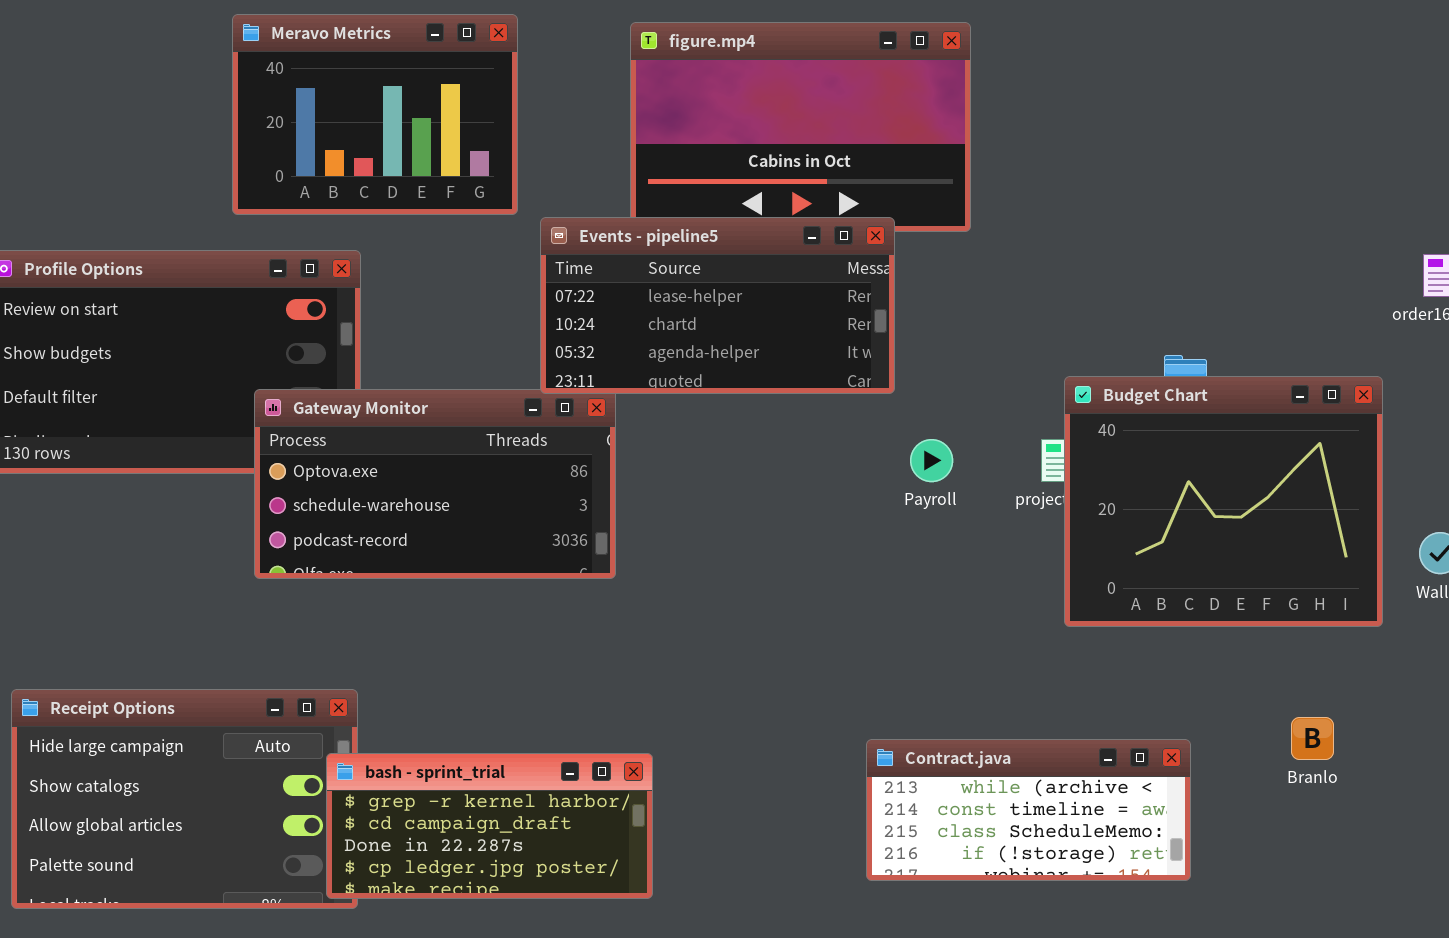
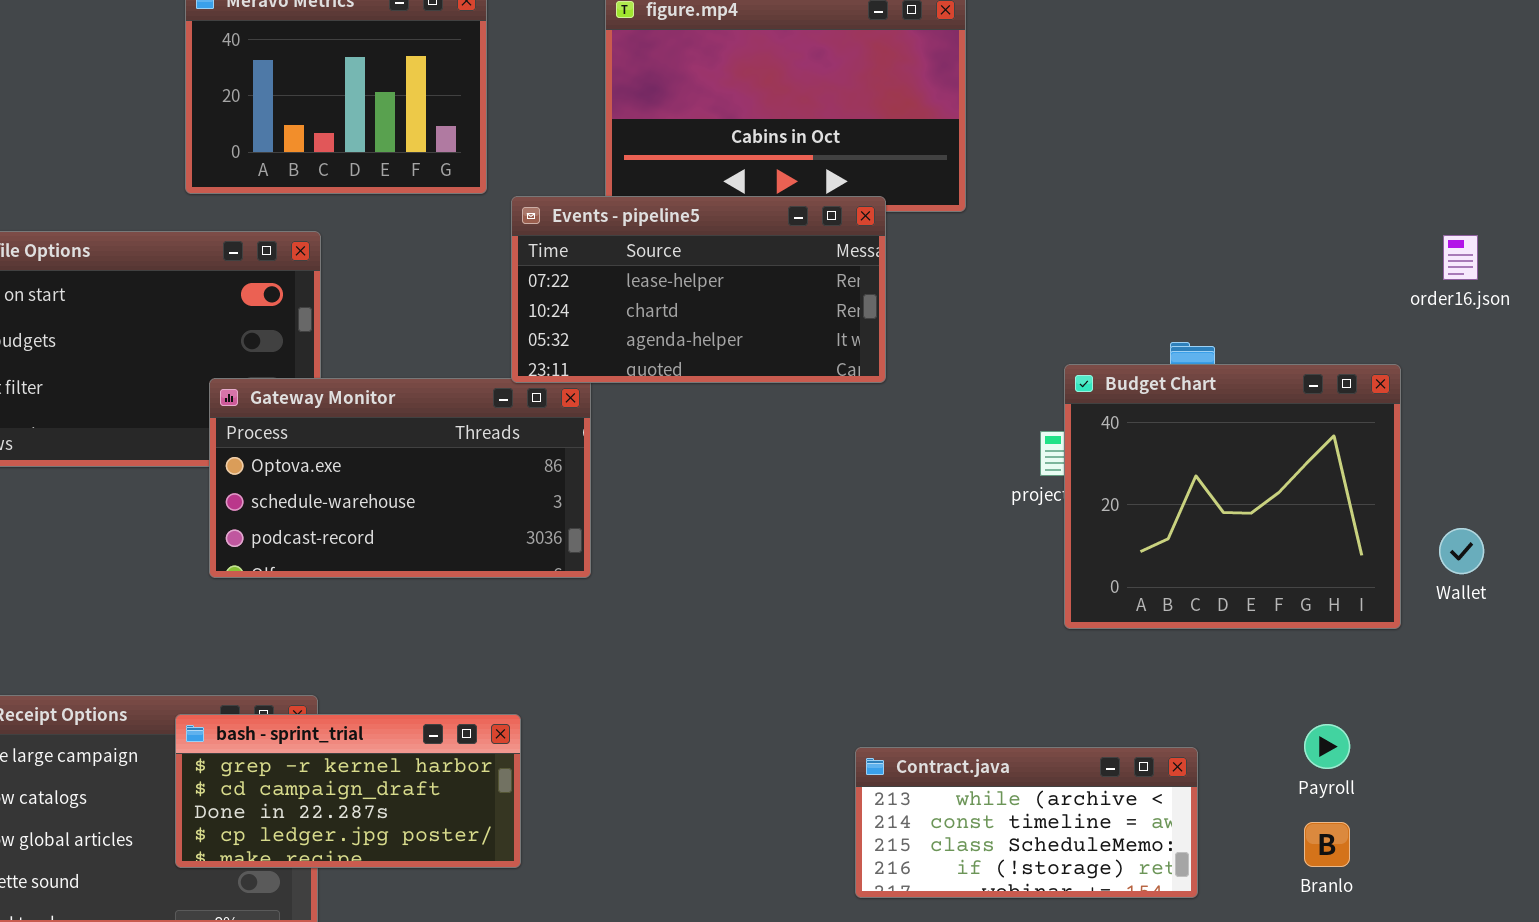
Payroll: [910,439,953,482] -> [1304,724,1350,769], moved
Branlo: [1291,717,1334,760] -> [1304,822,1350,867], moved
bash - sprint_trial: [326,753,653,899] -> [175,714,521,868], moved

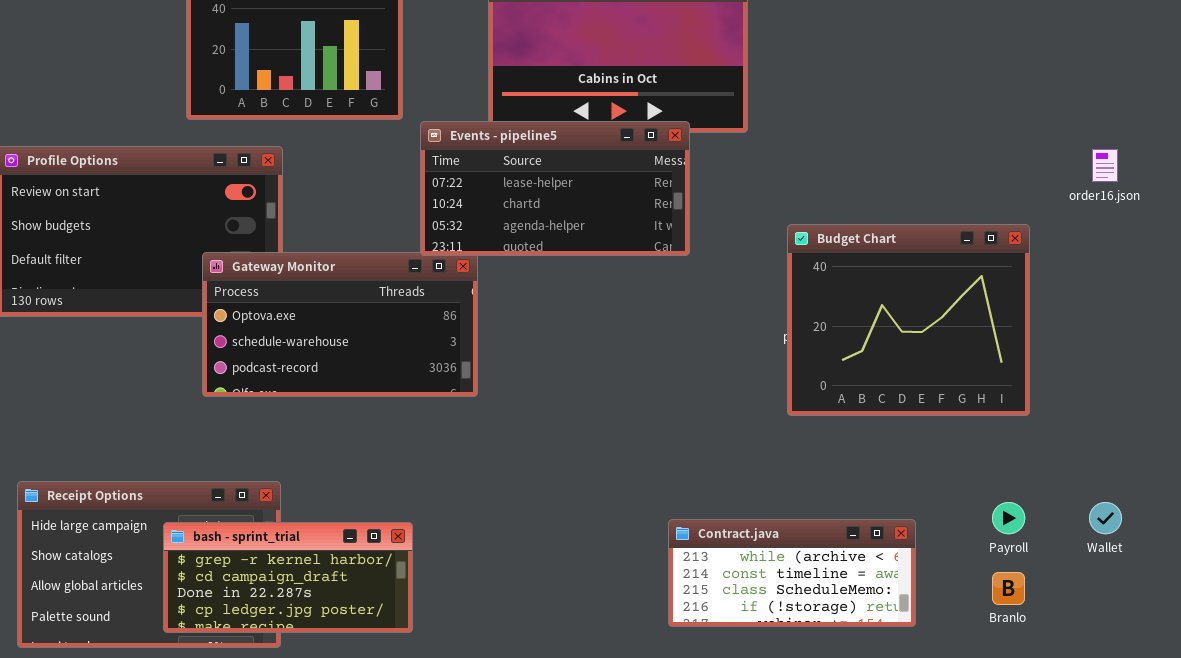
Budget Chart: [1064,364,1401,629] -> [787,224,1030,416], moved
Wallet: [1439,528,1484,574] -> [1089,502,1122,534], moved
bash - sprint_trial: [175,714,521,868] -> [163,522,413,633], moved

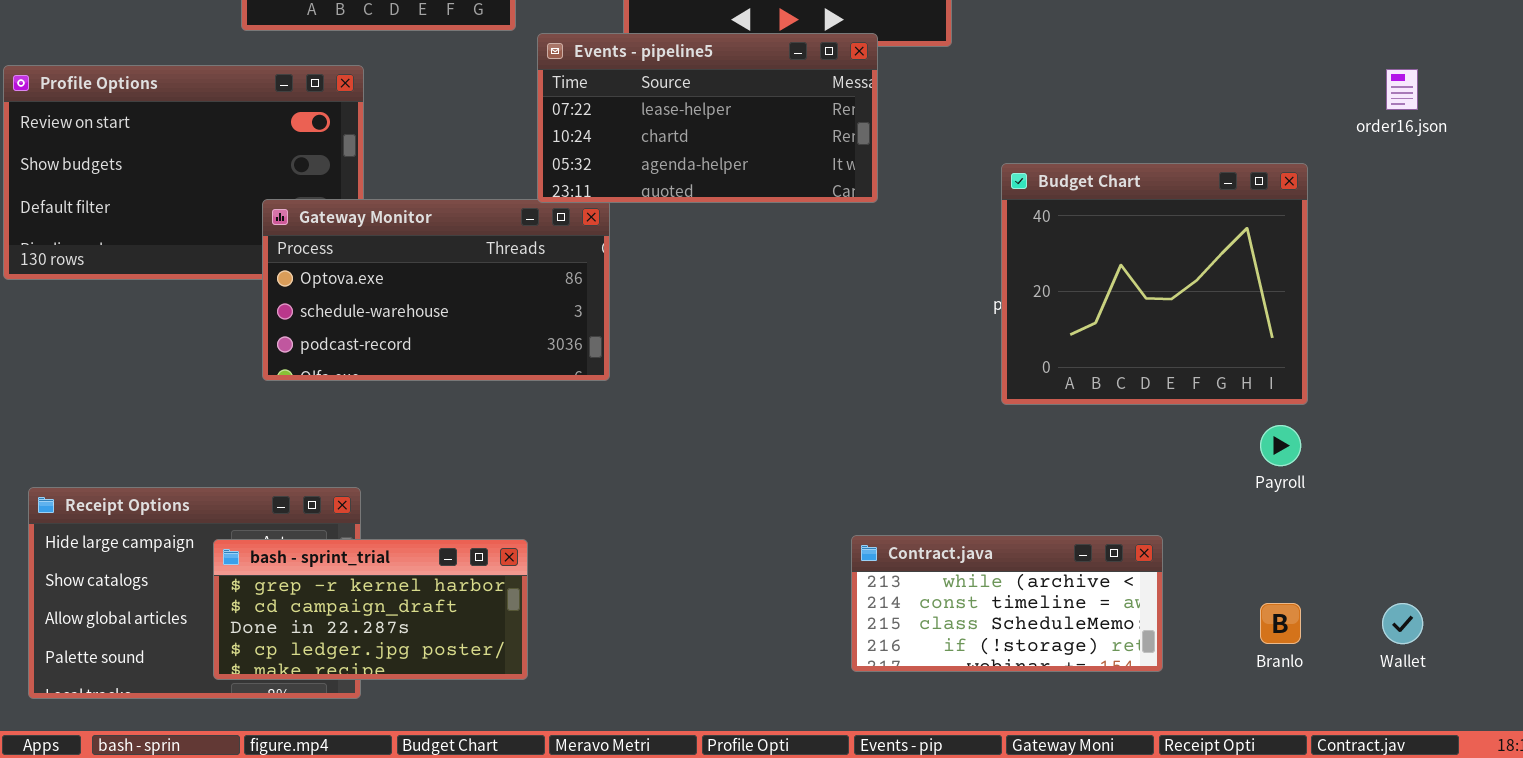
Payroll: [992,502,1025,534] -> [1260,425,1301,466], moved
Wallet: [1089,502,1122,534] -> [1382,603,1423,644], moved

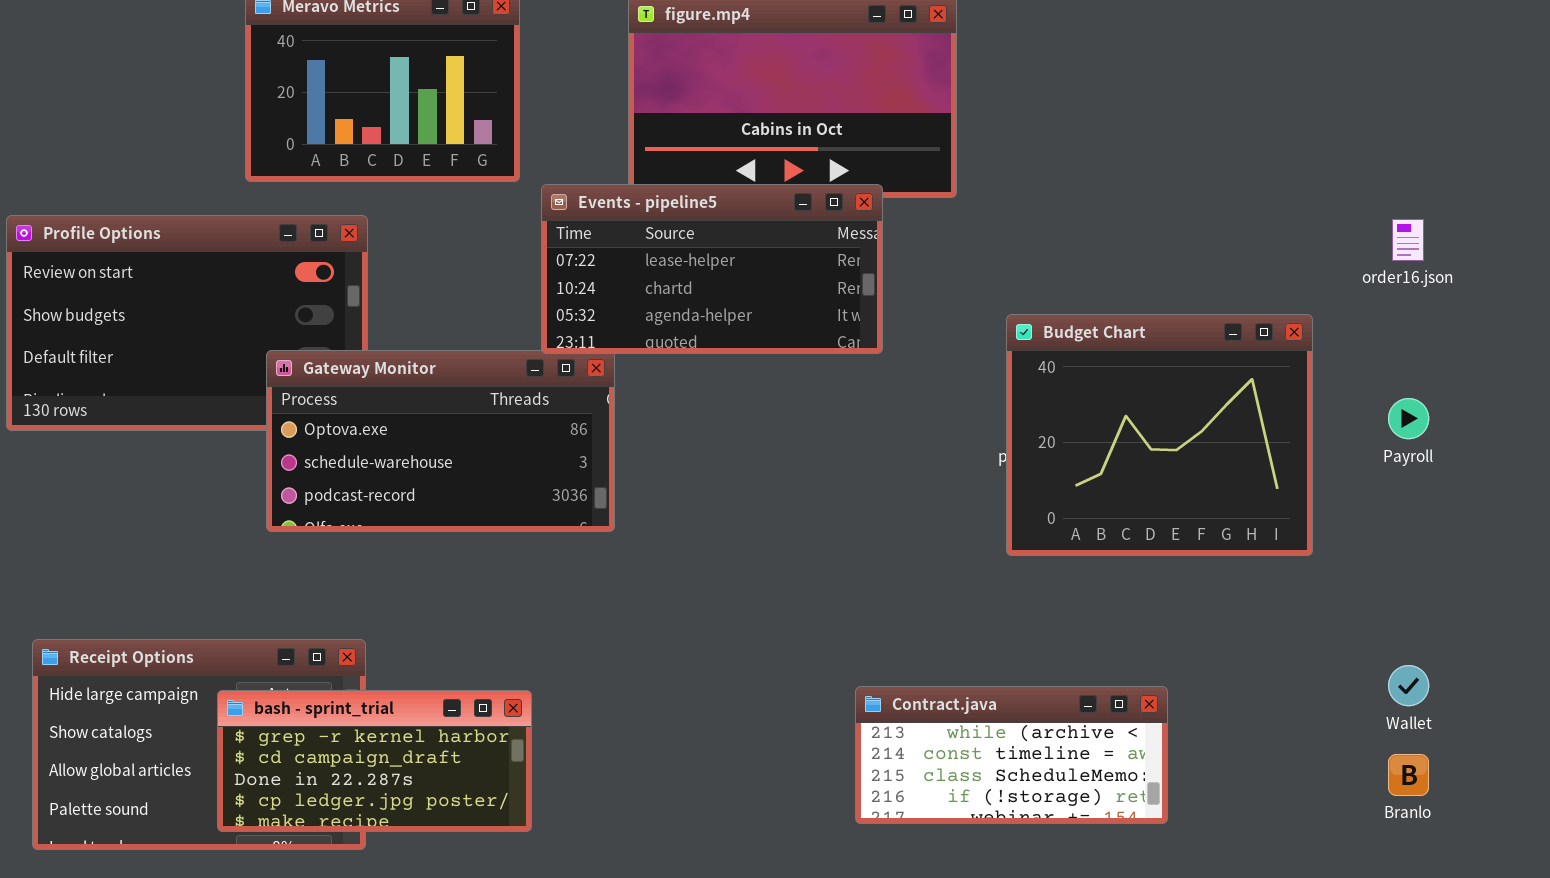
Payroll: [1260,425,1301,466] -> [1388,398,1429,439], moved
Branlo: [1260,603,1301,644] -> [1388,754,1429,796], moved
Wallet: [1382,603,1423,644] -> [1388,665,1429,706], moved

